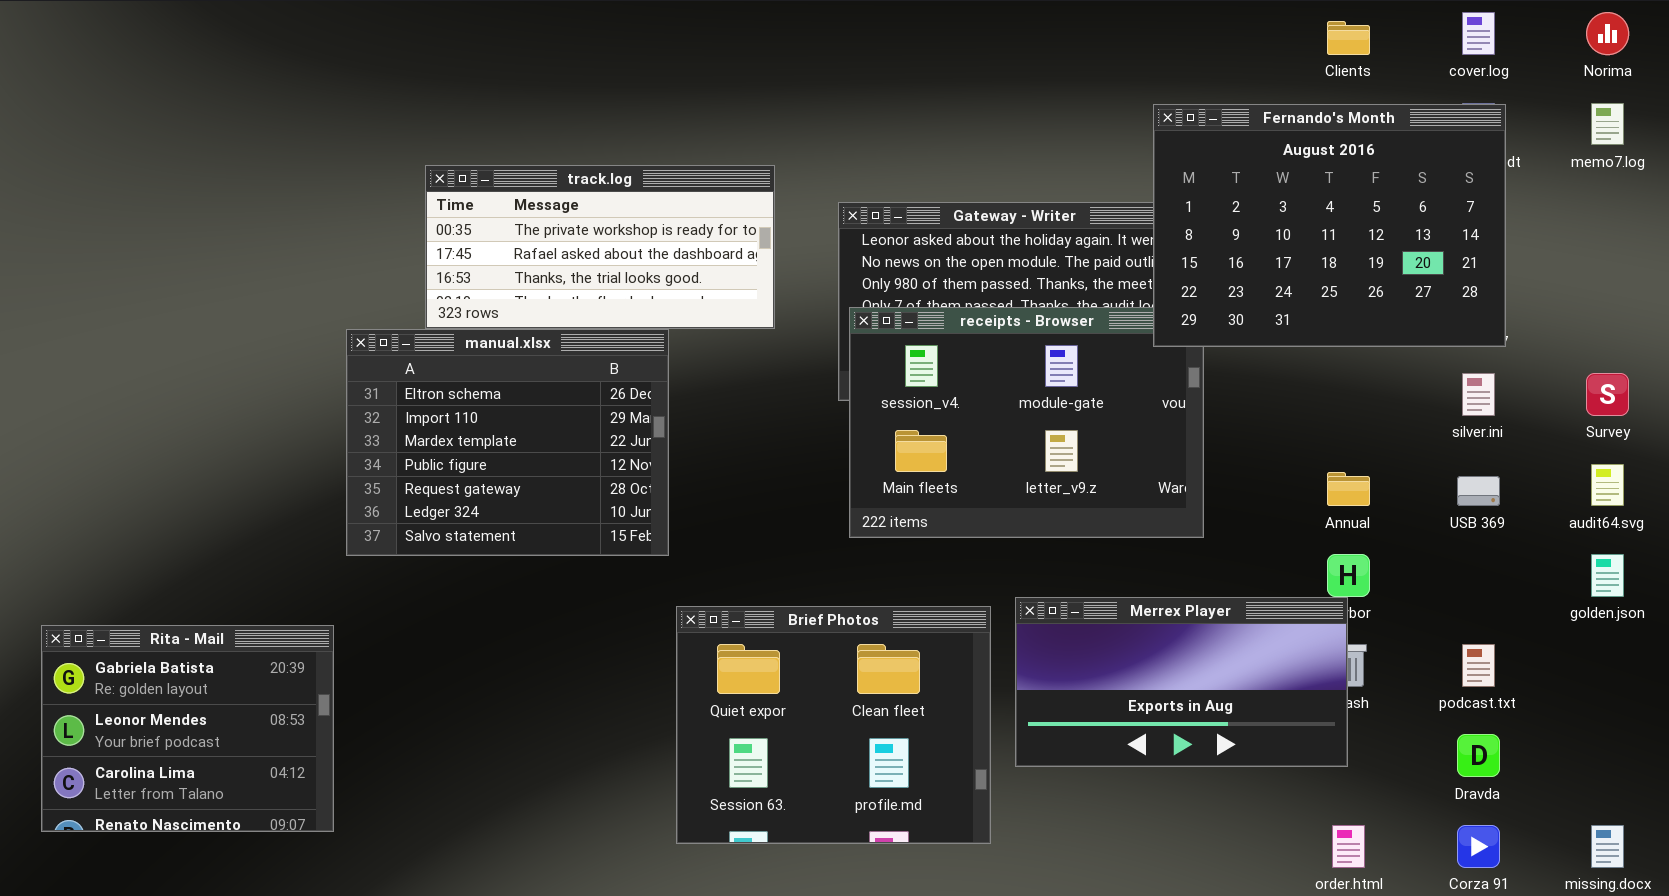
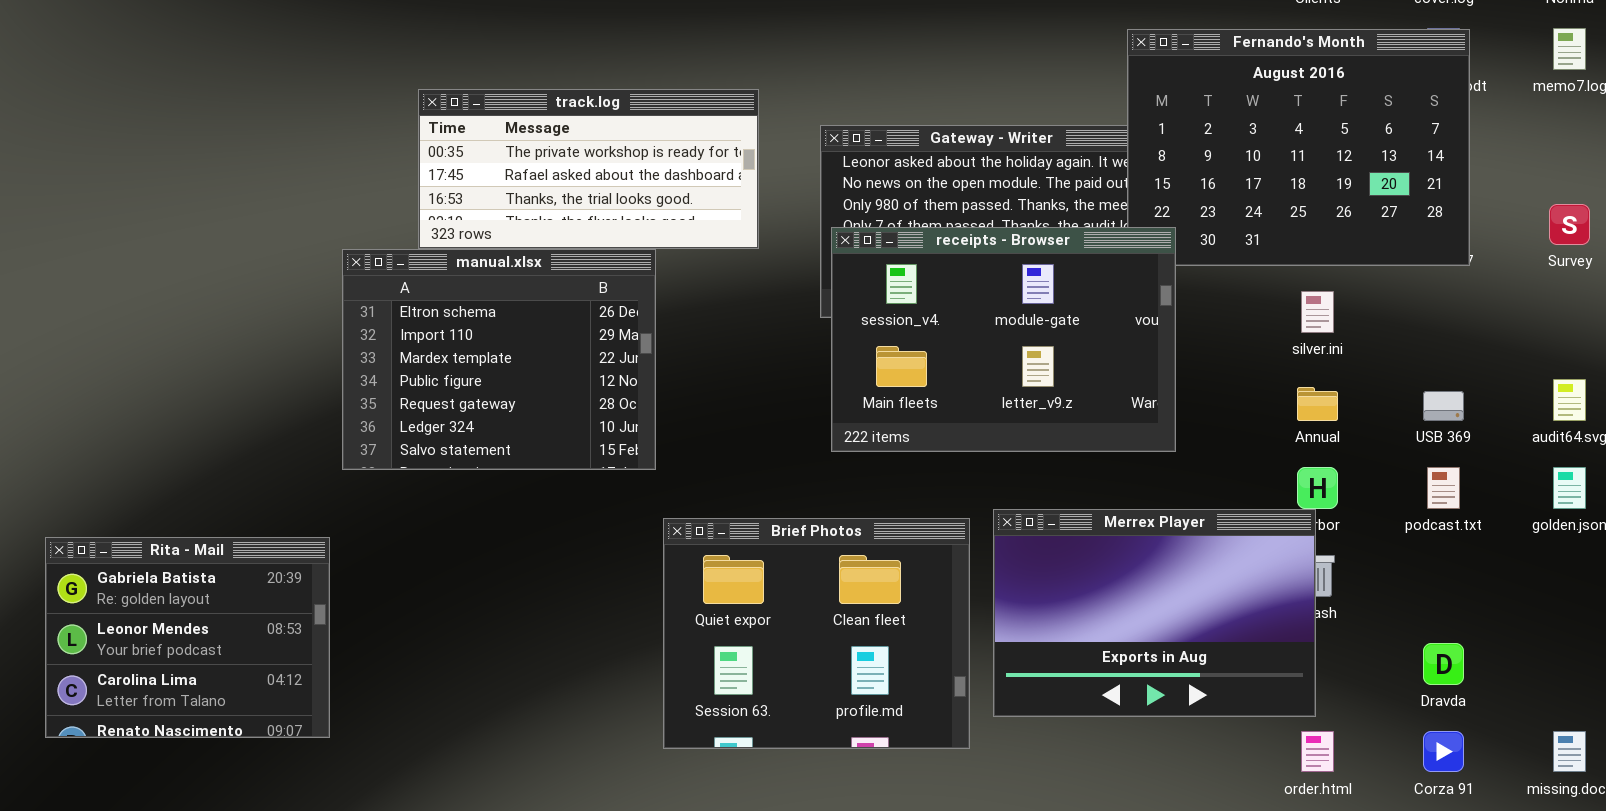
receipts - Browser: [849,307,1204,538] -> [831,227,1176,452], raised
silver.ini: [1462,373,1495,416] -> [1301,291,1334,333], moved
Survey: [1586,373,1629,416] -> [1549,204,1590,245], moved
Merrex Player: [1015,597,1348,767] -> [993,509,1316,717], resized
podcast.txt: [1462,644,1495,687] -> [1427,467,1460,509], moved

